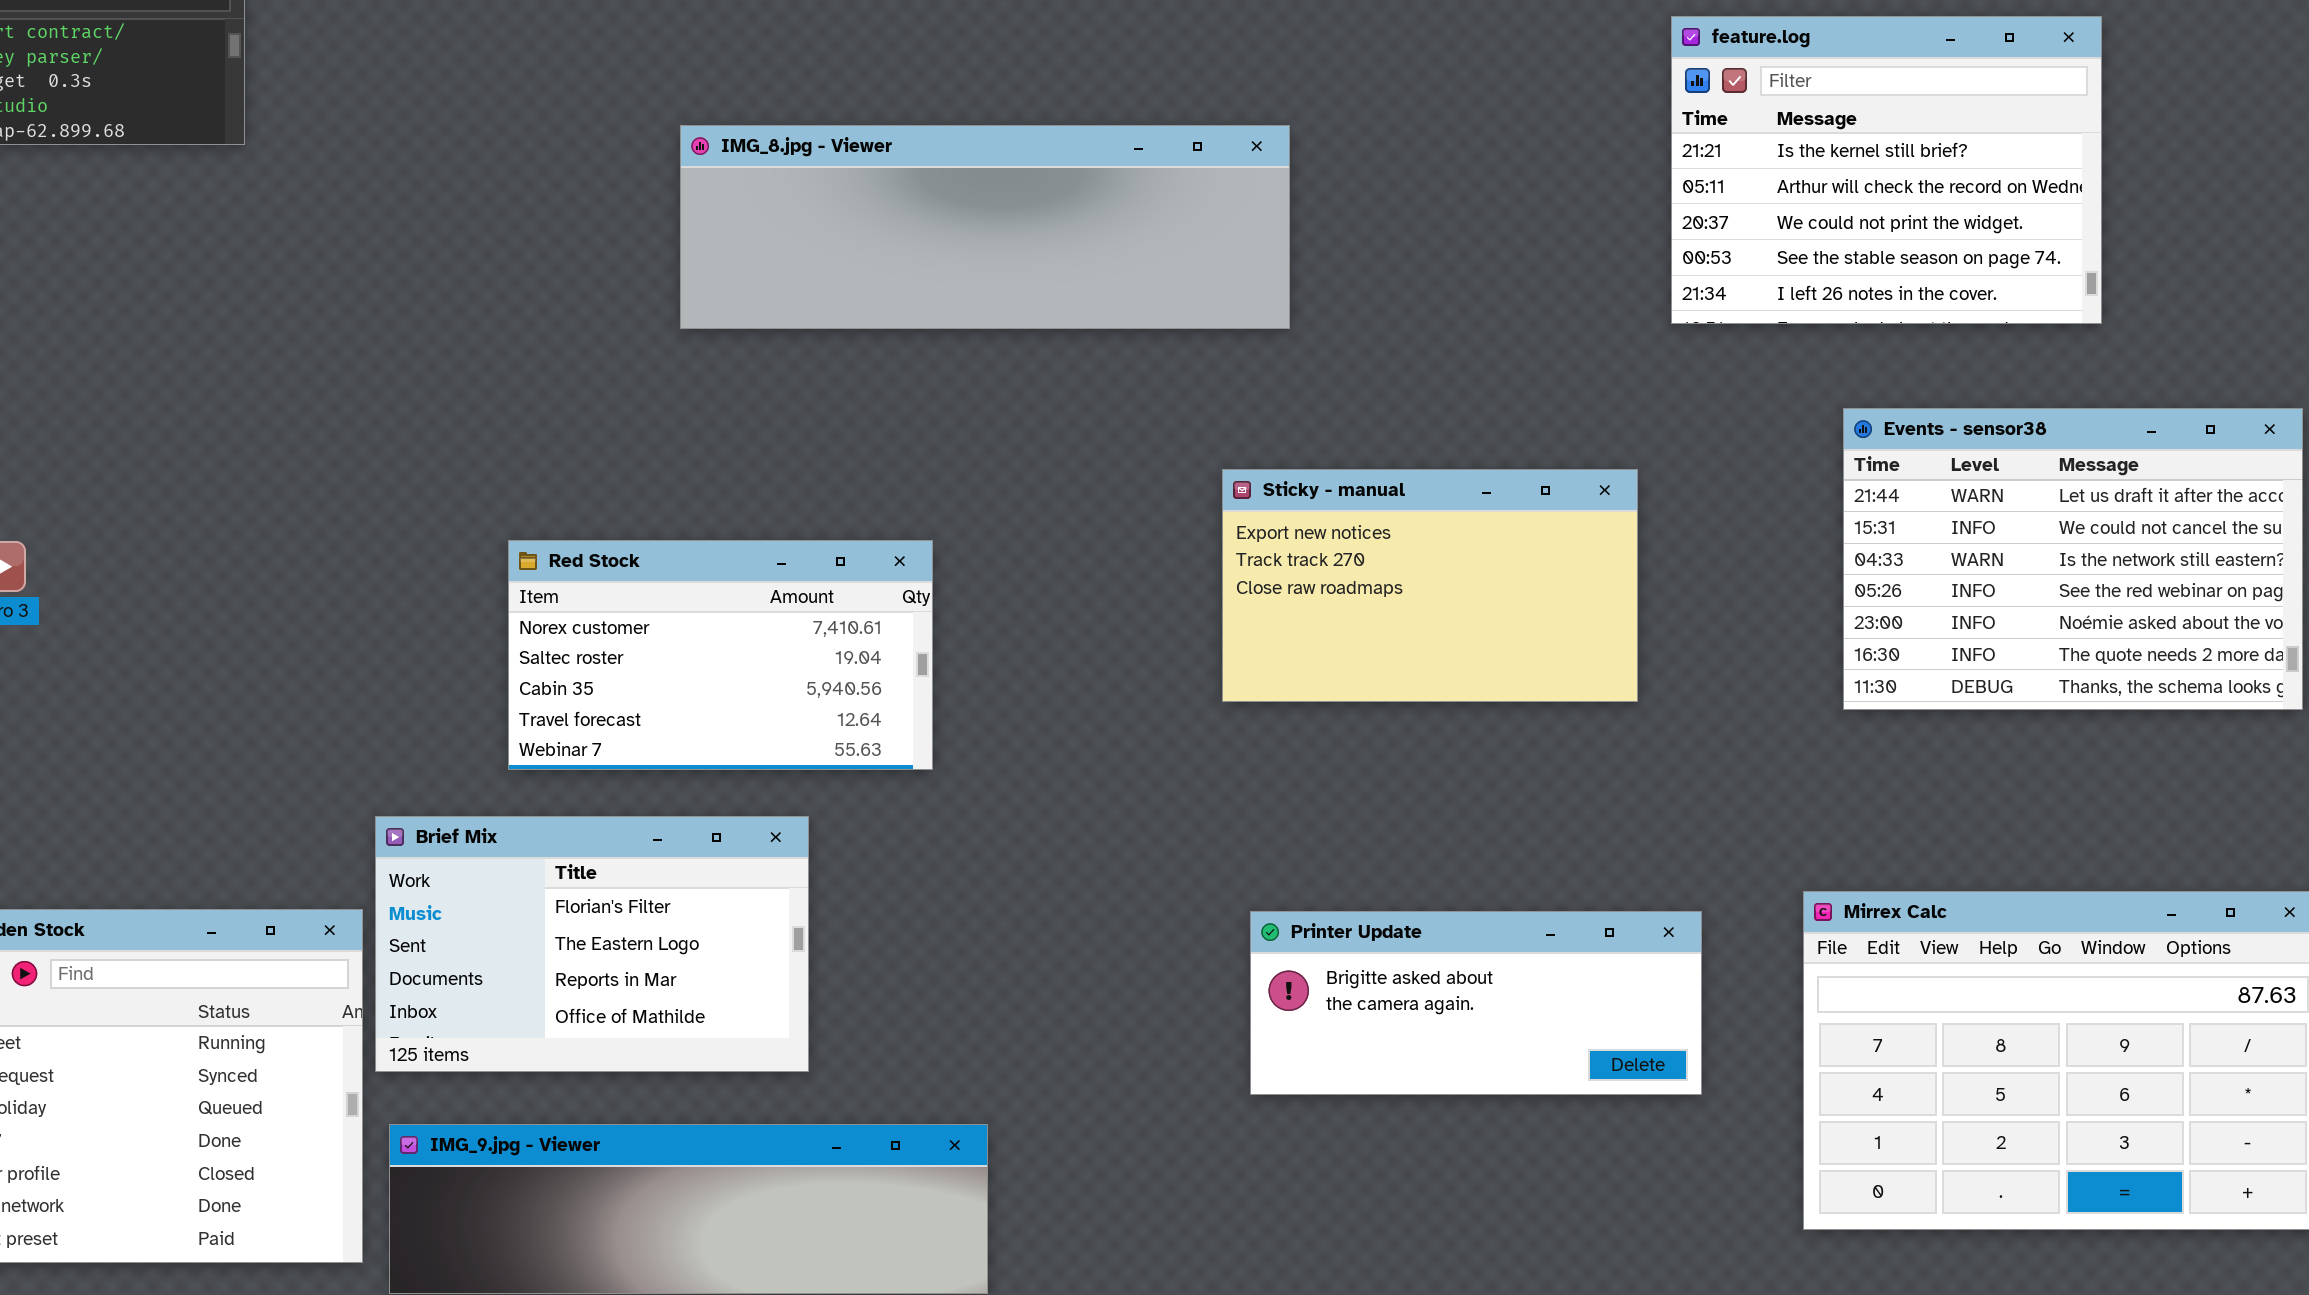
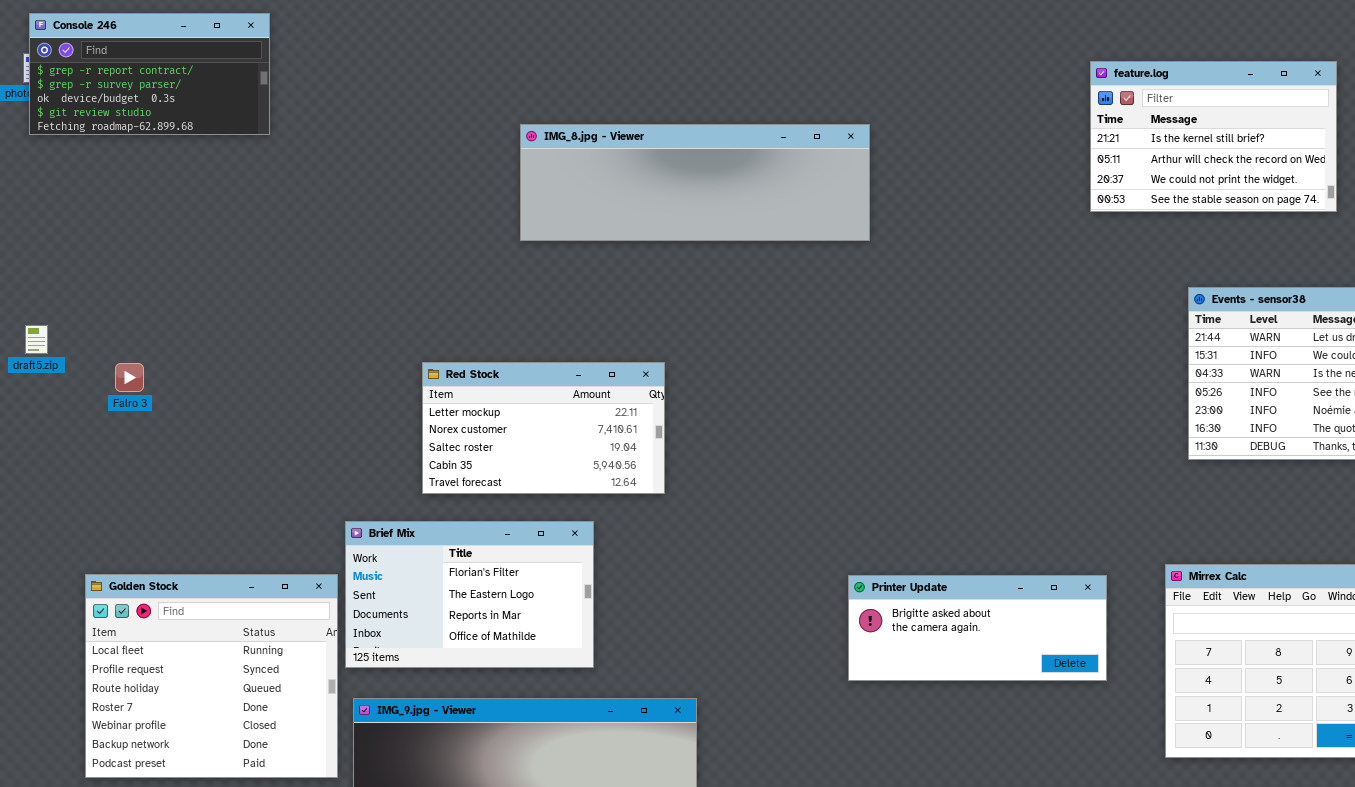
feature.log: [1671,16,2102,324] -> [1090,61,1337,212], resized
Sticky - manual: [1222,469,1638,702] -> none, closed
Red Stock: [508,540,933,770] -> [422,362,665,494], scrolled up 1 row

